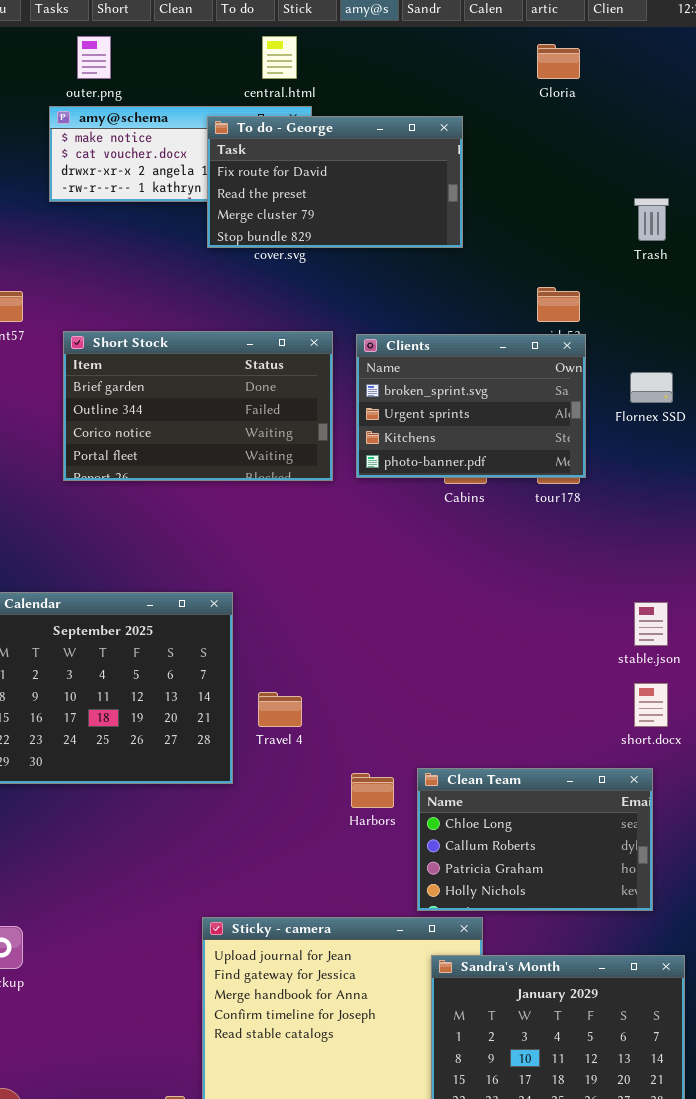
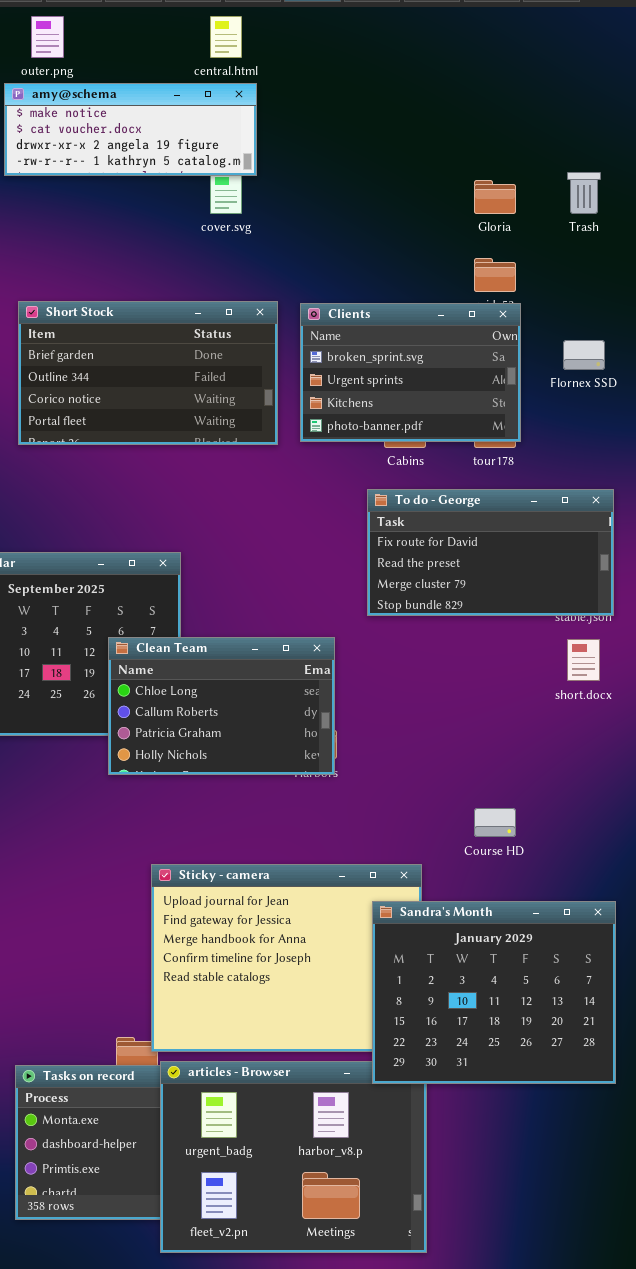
Gloria: [537,44,580,79] -> [474,180,516,214], moved
To do - George: [207,116,463,248] -> [367,489,614,616], moved
Clean Team: [417,768,653,911] -> [108,637,335,775], moved

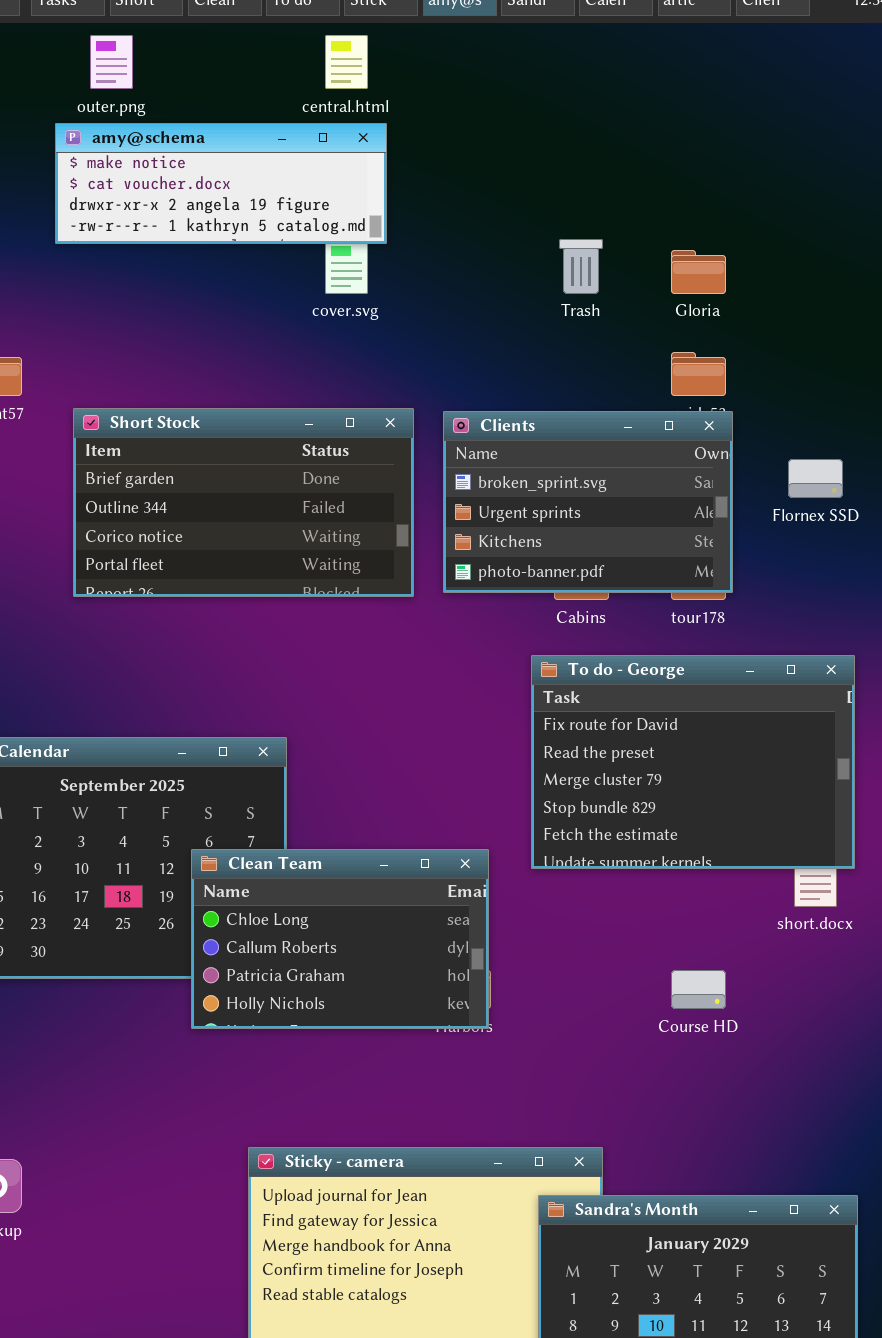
Trash: [567,172,601,214] -> [559,239,603,294], moved
To do - George: [367,489,614,616] -> [531,655,855,869], resized
Course HD: [474,808,516,837] -> [671,970,726,1009], moved

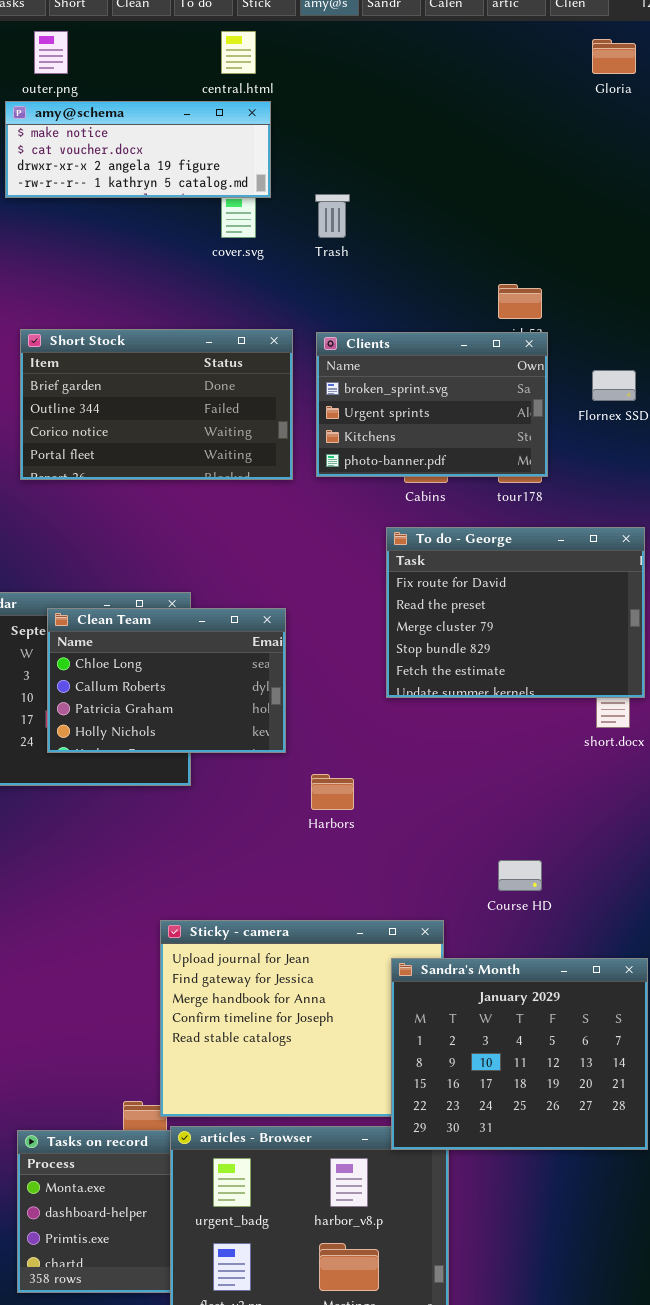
Trash: [559,239,603,294] -> [315,194,350,238], moved
Gloria: [671,250,726,294] -> [592,39,636,74], moved
Clean Team: [191,849,489,1029] -> [47,608,286,753], moved
Course HD: [671,970,726,1009] -> [498,860,542,891], moved

